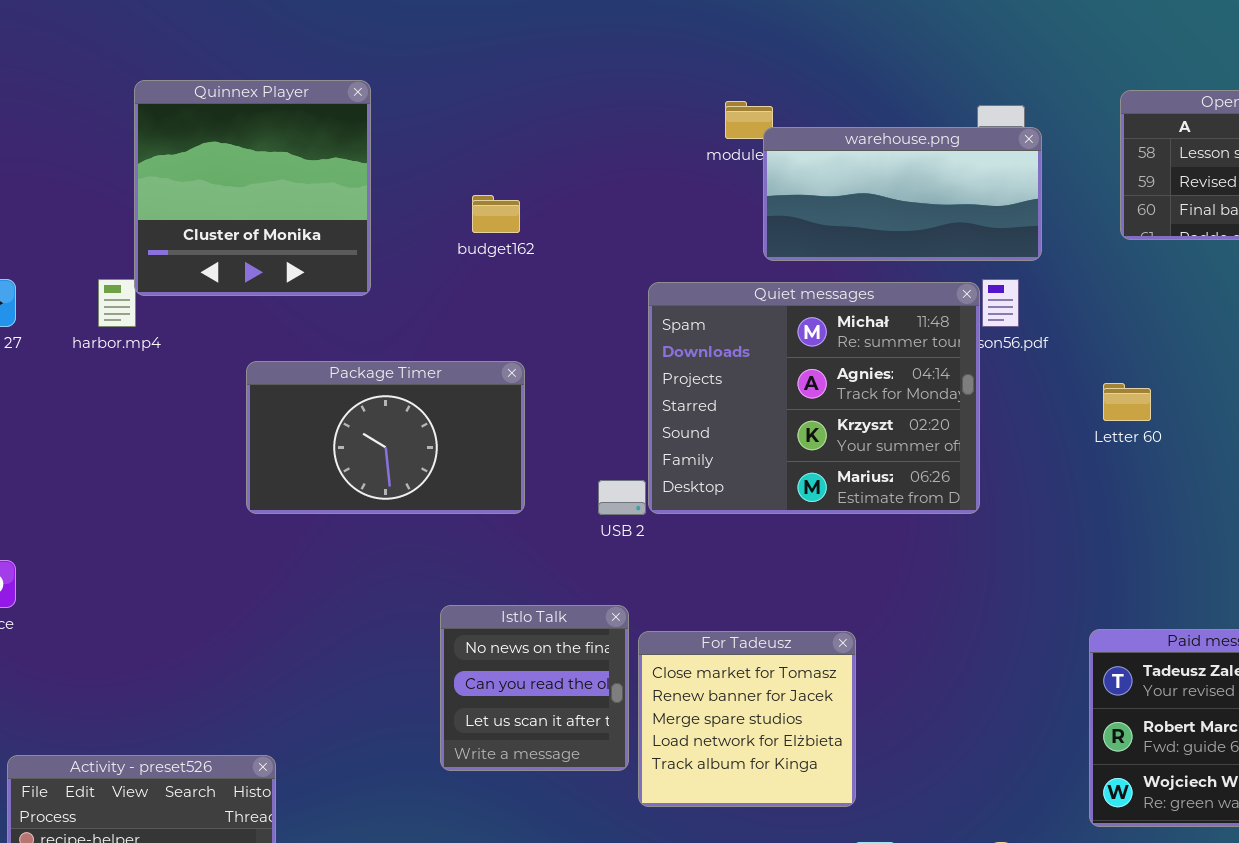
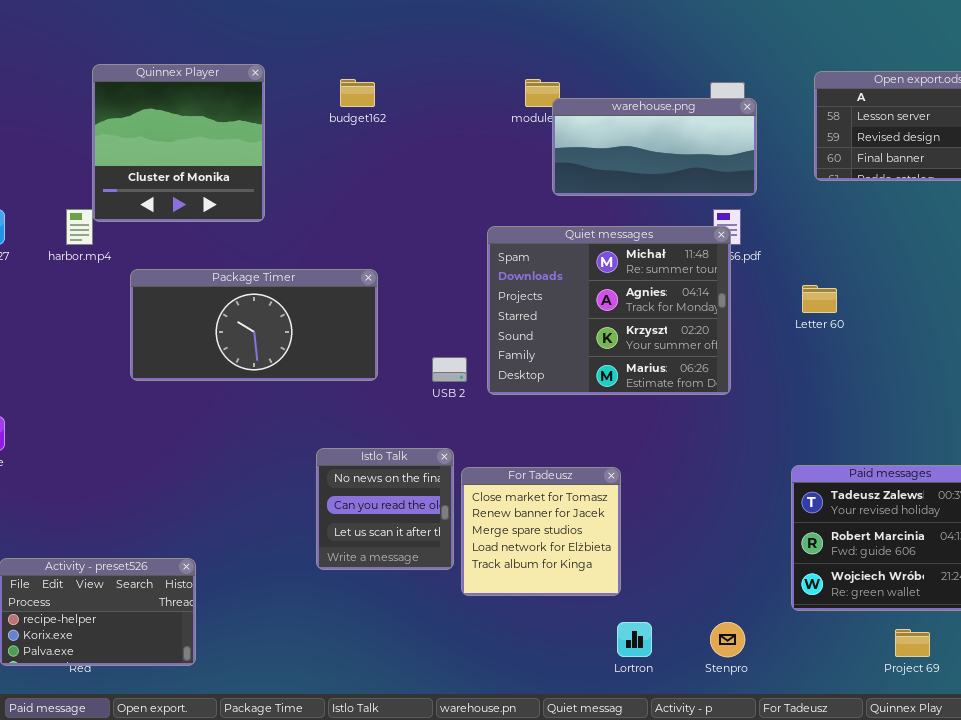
budget162: [472,195,520,233] -> [340,79,375,107], moved
Quiet messages: [648,282,980,514] -> [487,226,731,395], moved
Package Timer: [246,361,525,514] -> [130,269,378,381], resized

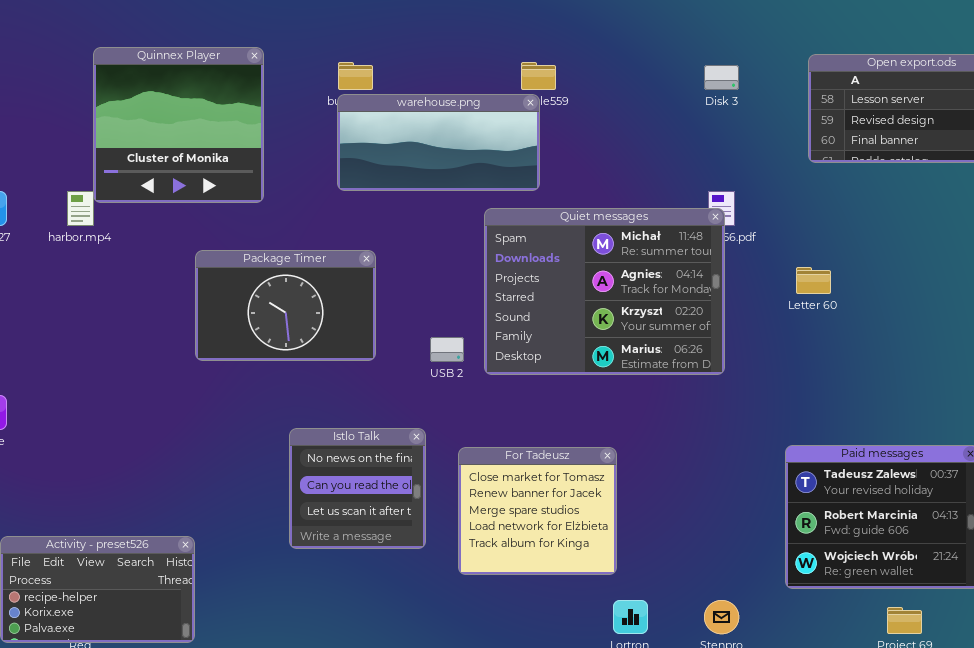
warehouse.png: [552,98,757,196] -> [337,94,540,191], moved
Package Timer: [130,269,378,381] -> [195,250,376,361], resized
Istlo Talk: [316,448,454,570] -> [289,428,426,549], moved

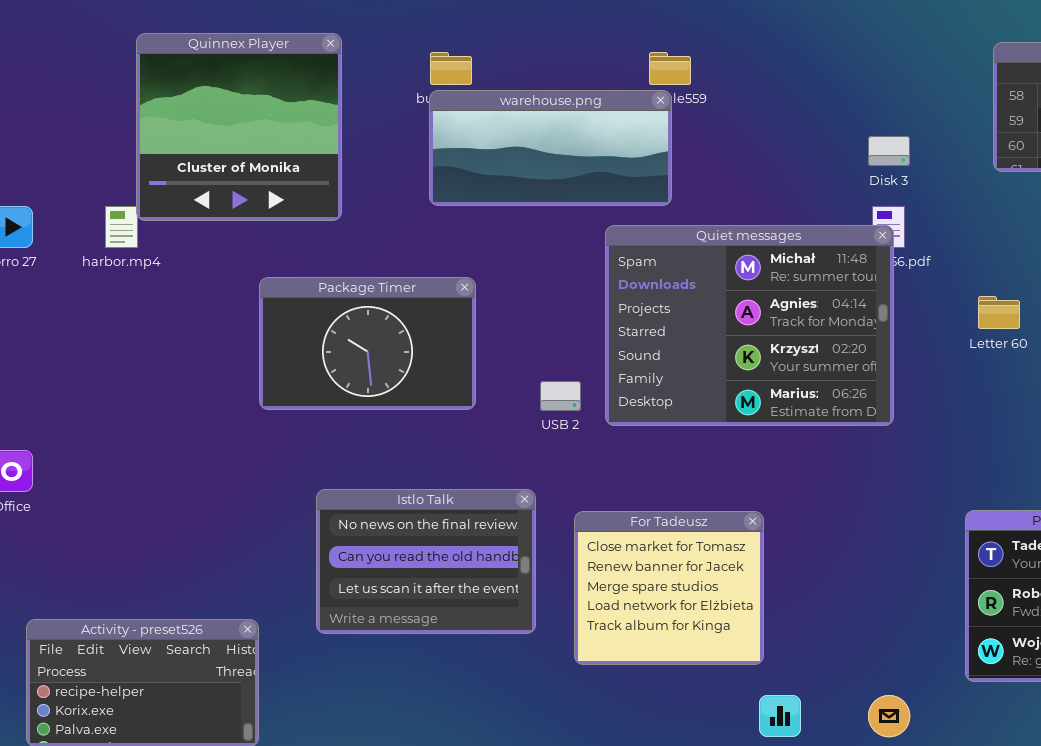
Disk 3: [704,65,739,90] -> [868,136,910,166], moved
Istlo Talk: [289,428,426,549] -> [316,489,536,634], resized

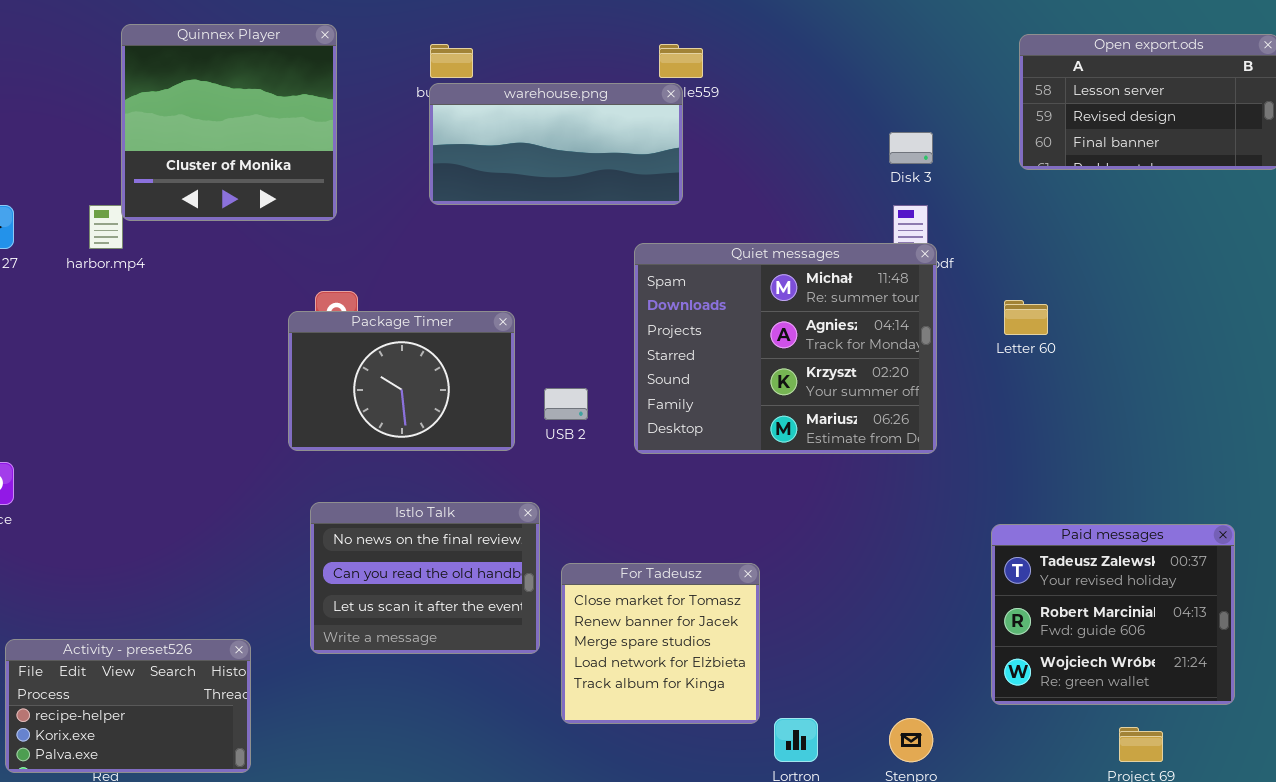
Quiet messages: [605,225,894,426] -> [634,243,937,454], moved
Package Timer: [259,277,476,410] -> [288,311,515,451], moved
For Tadeusz: [574,511,764,665] -> [561,563,760,724], moved

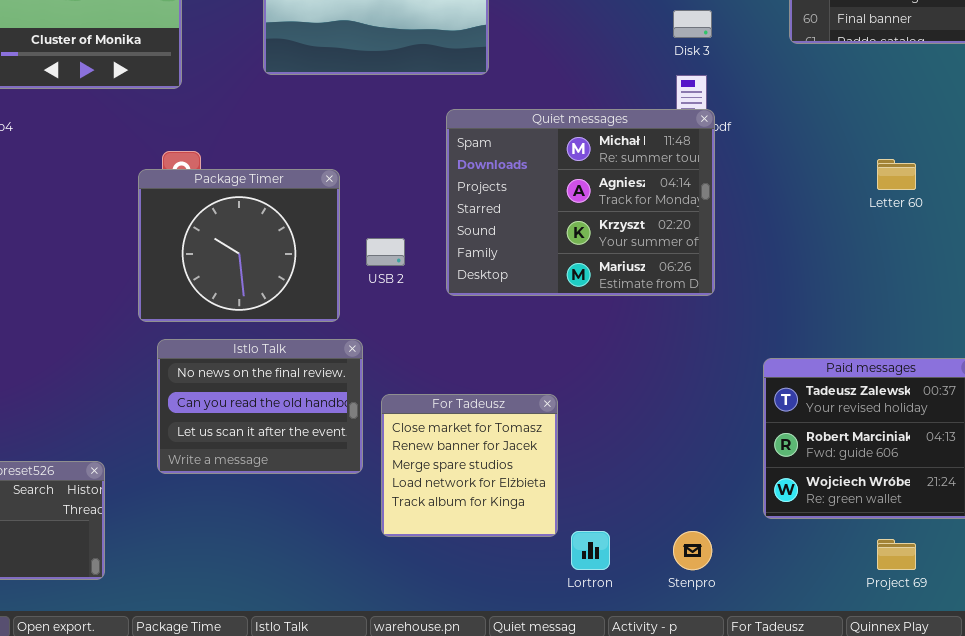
Letter 60: [1004,300,1048,335] -> [877,159,916,190], moved
Package Timer: [288,311,515,451] -> [138,169,340,322], resized

